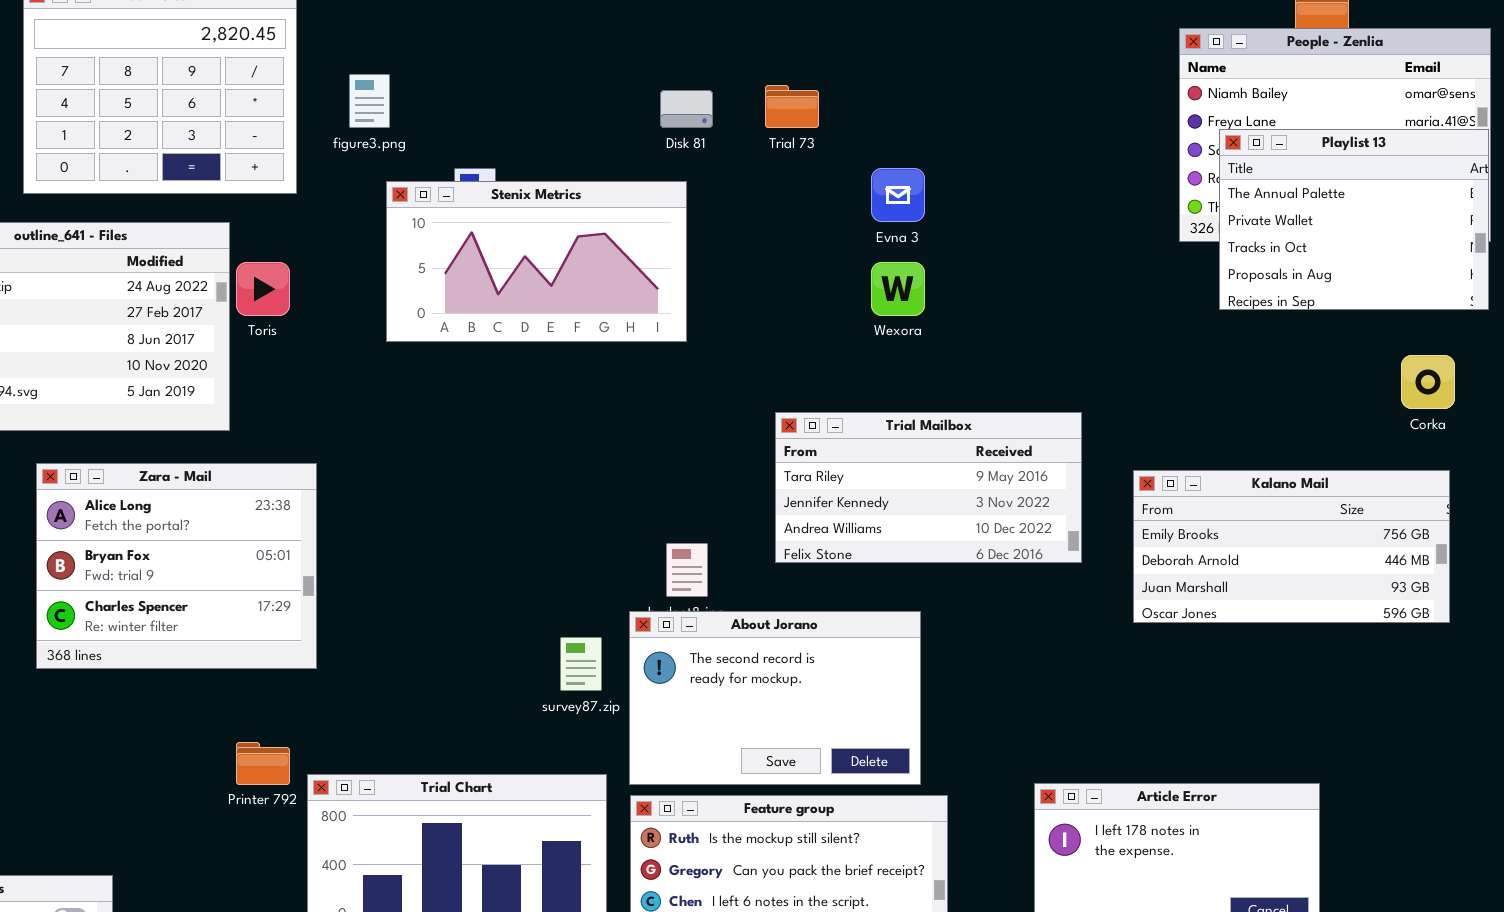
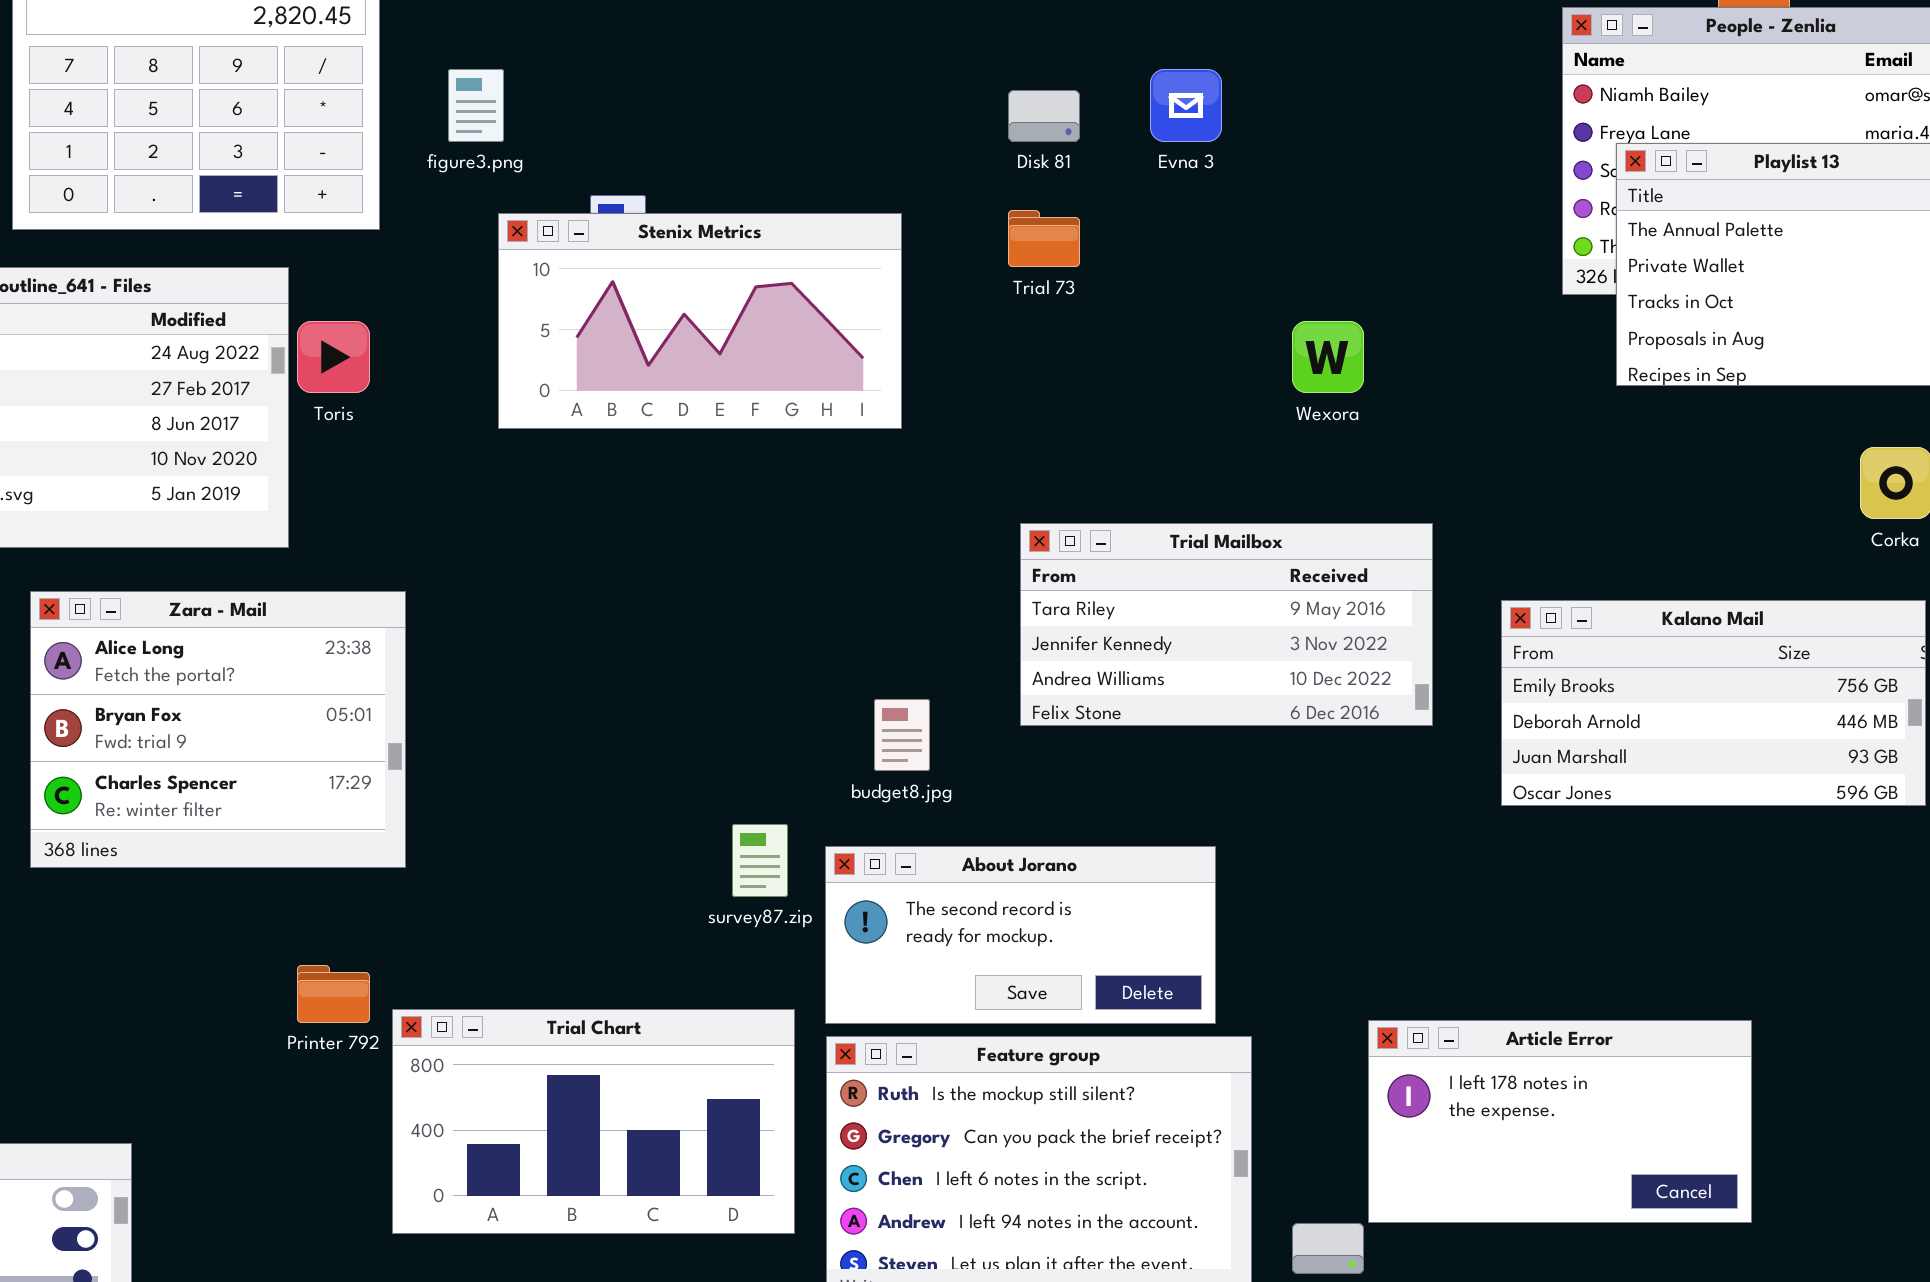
Trial 73: [765,85,819,128] -> [1008,210,1080,267], moved
Disk 81: [660,90,713,128] -> [1008,90,1080,142], moved
Evna 3: [871,168,925,222] -> [1150,69,1222,142], moved
Wexora: [871,262,925,316] -> [1292,321,1364,393], moved
About Jorano: [629,611,921,785] -> [825,846,1216,1024], resized

